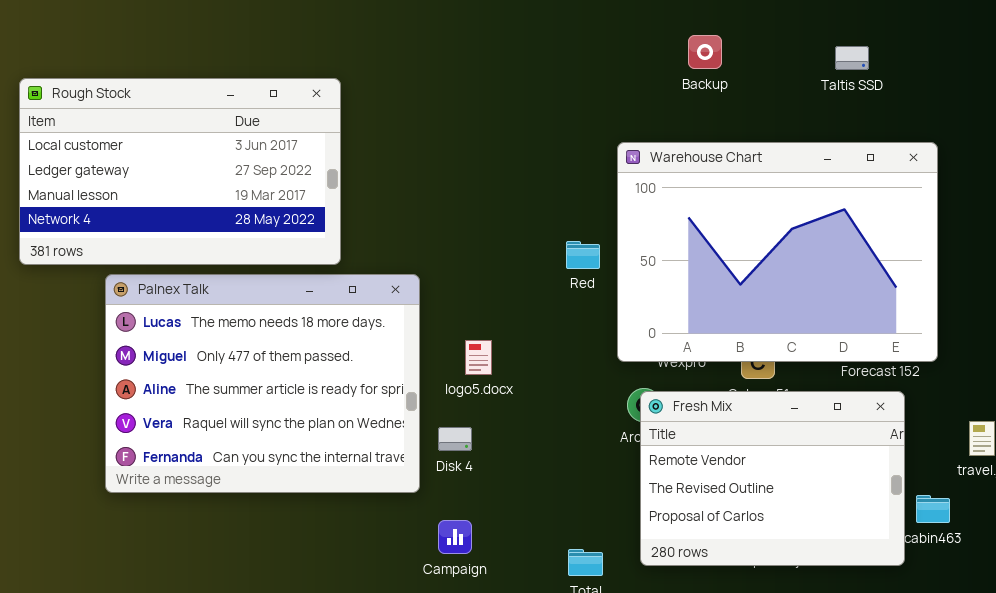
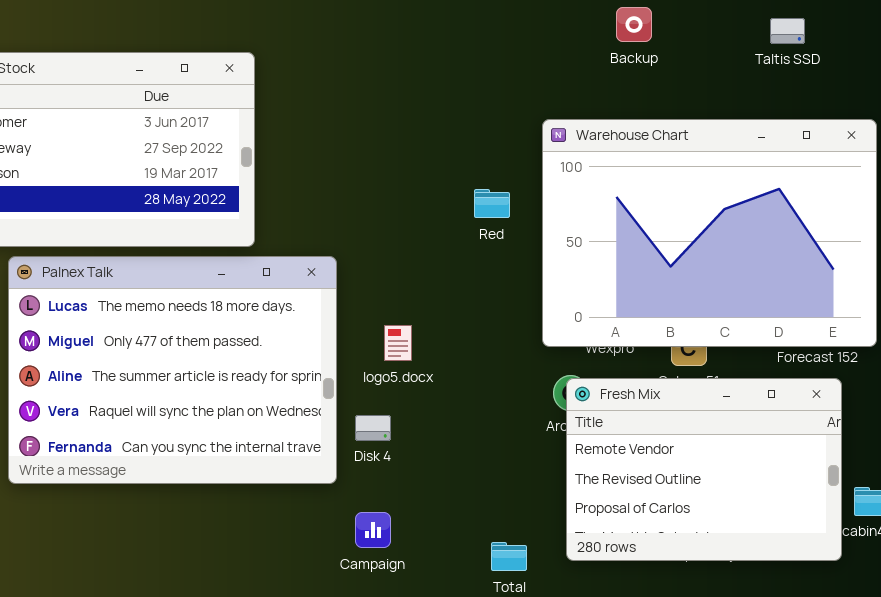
Red: [566,241,600,269] -> [474,189,510,218], moved

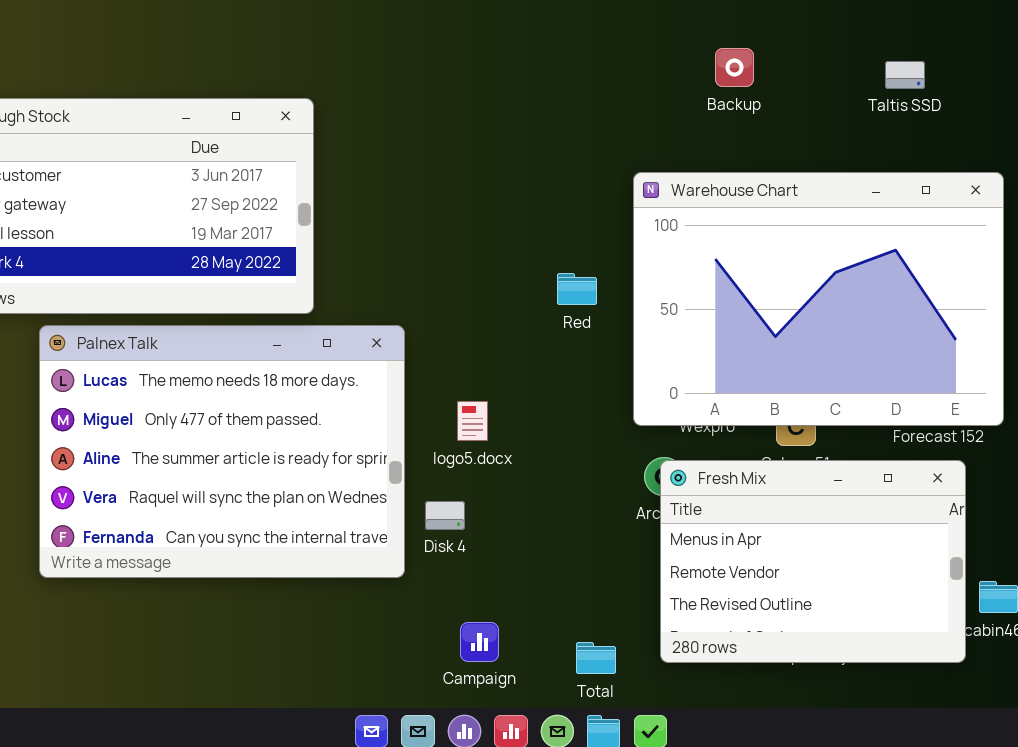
Red: [474,189,510,218] -> [557,273,597,305], moved
Fresh Mix: [566,378,842,561] -> [660,460,966,663], scrolled up 1 row
Campaign: [355,512,391,548] -> [460,622,499,662], moved

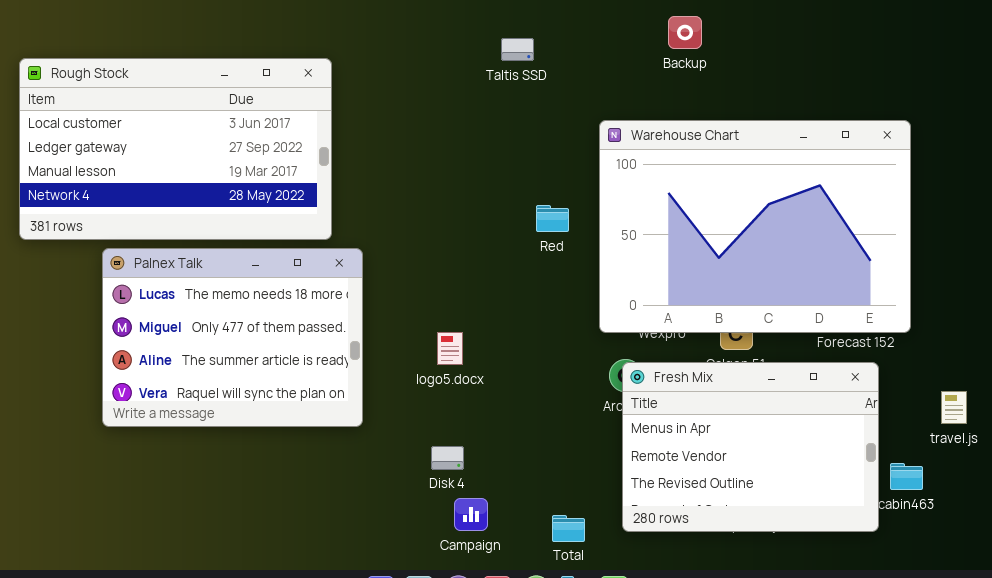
Taltis SSD: [885,61,925,89] -> [501,38,534,61], moved
Palnex Talk: [39,325,405,578] -> [102,248,363,427], resized
logo5.docx: [457,401,488,441] -> [437,332,463,365], moved
Disk 4: [425,501,465,530] -> [431,446,464,470], moved

